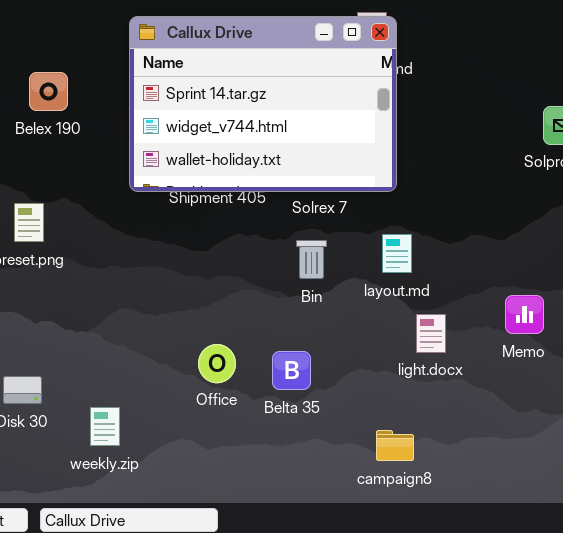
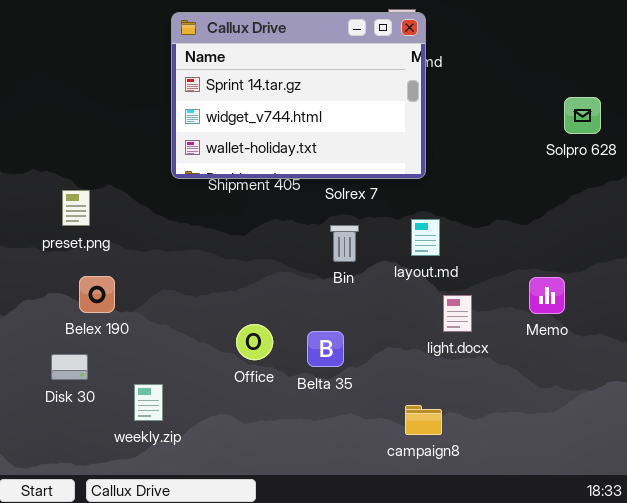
Belex 190: [29,72,68,111] -> [79,276,115,313], moved

